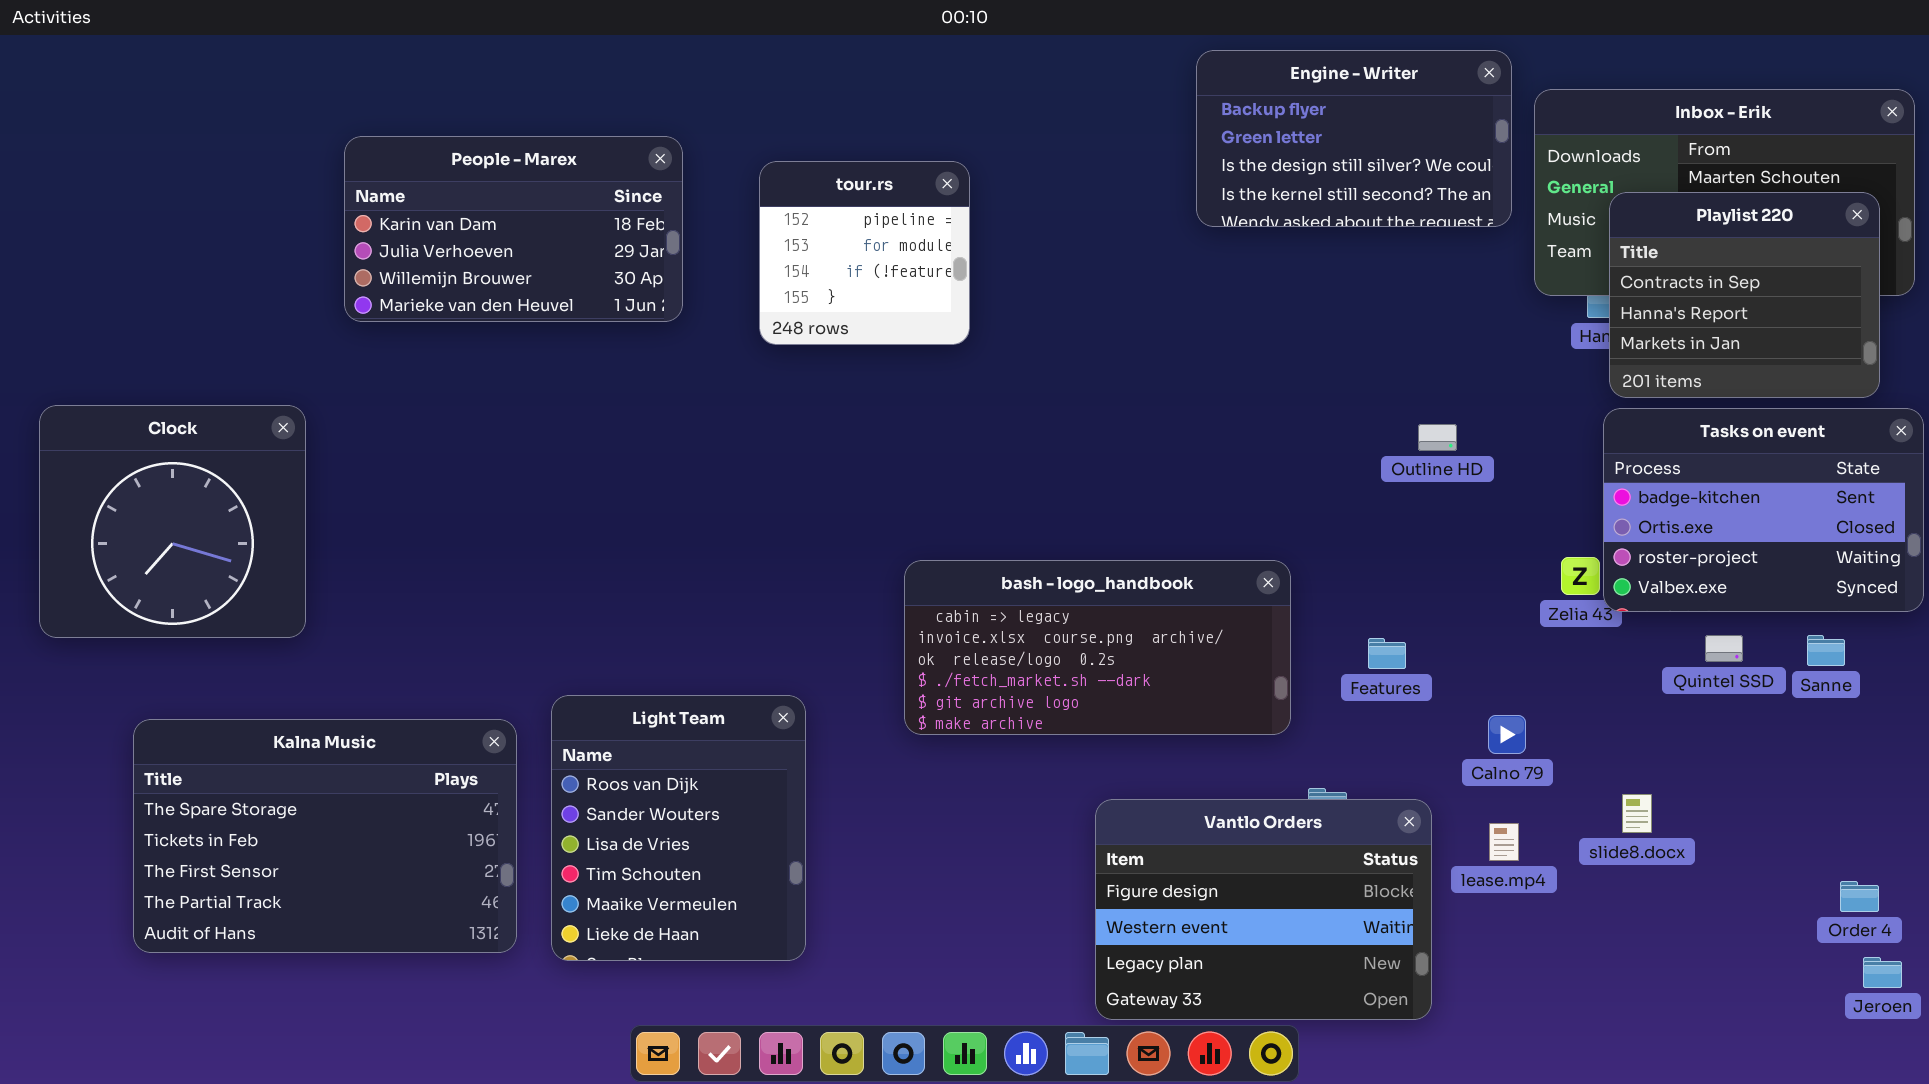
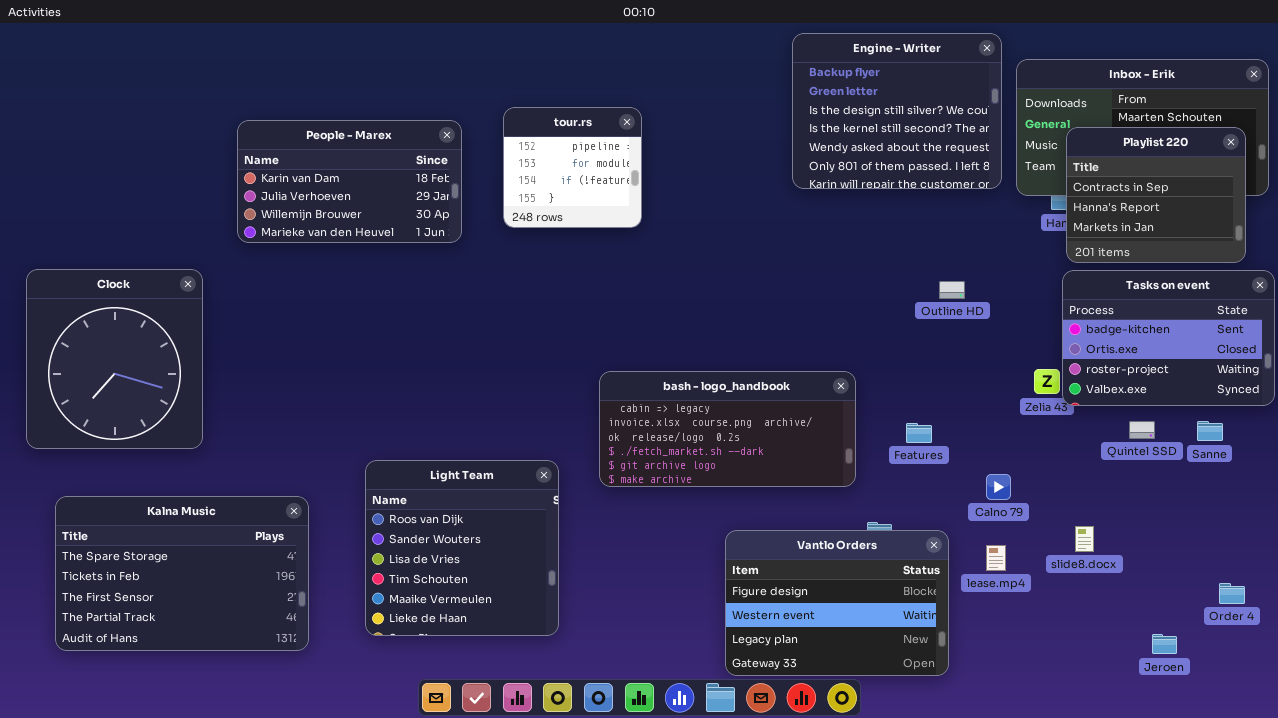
Engine - Writer: [1196,50,1512,227] -> [792,33,1002,189], resized
People - Marex: [344,136,683,322] -> [237,120,462,243], moved
Clock: [39,405,306,638] -> [26,269,203,449], resized
Light Team: [551,695,806,961] -> [365,460,559,636], resized
Kalna Music: [133,719,517,953] -> [55,496,309,651], moved
Jeroen: [1863,957,1902,988] -> [1152,634,1177,654], moved

